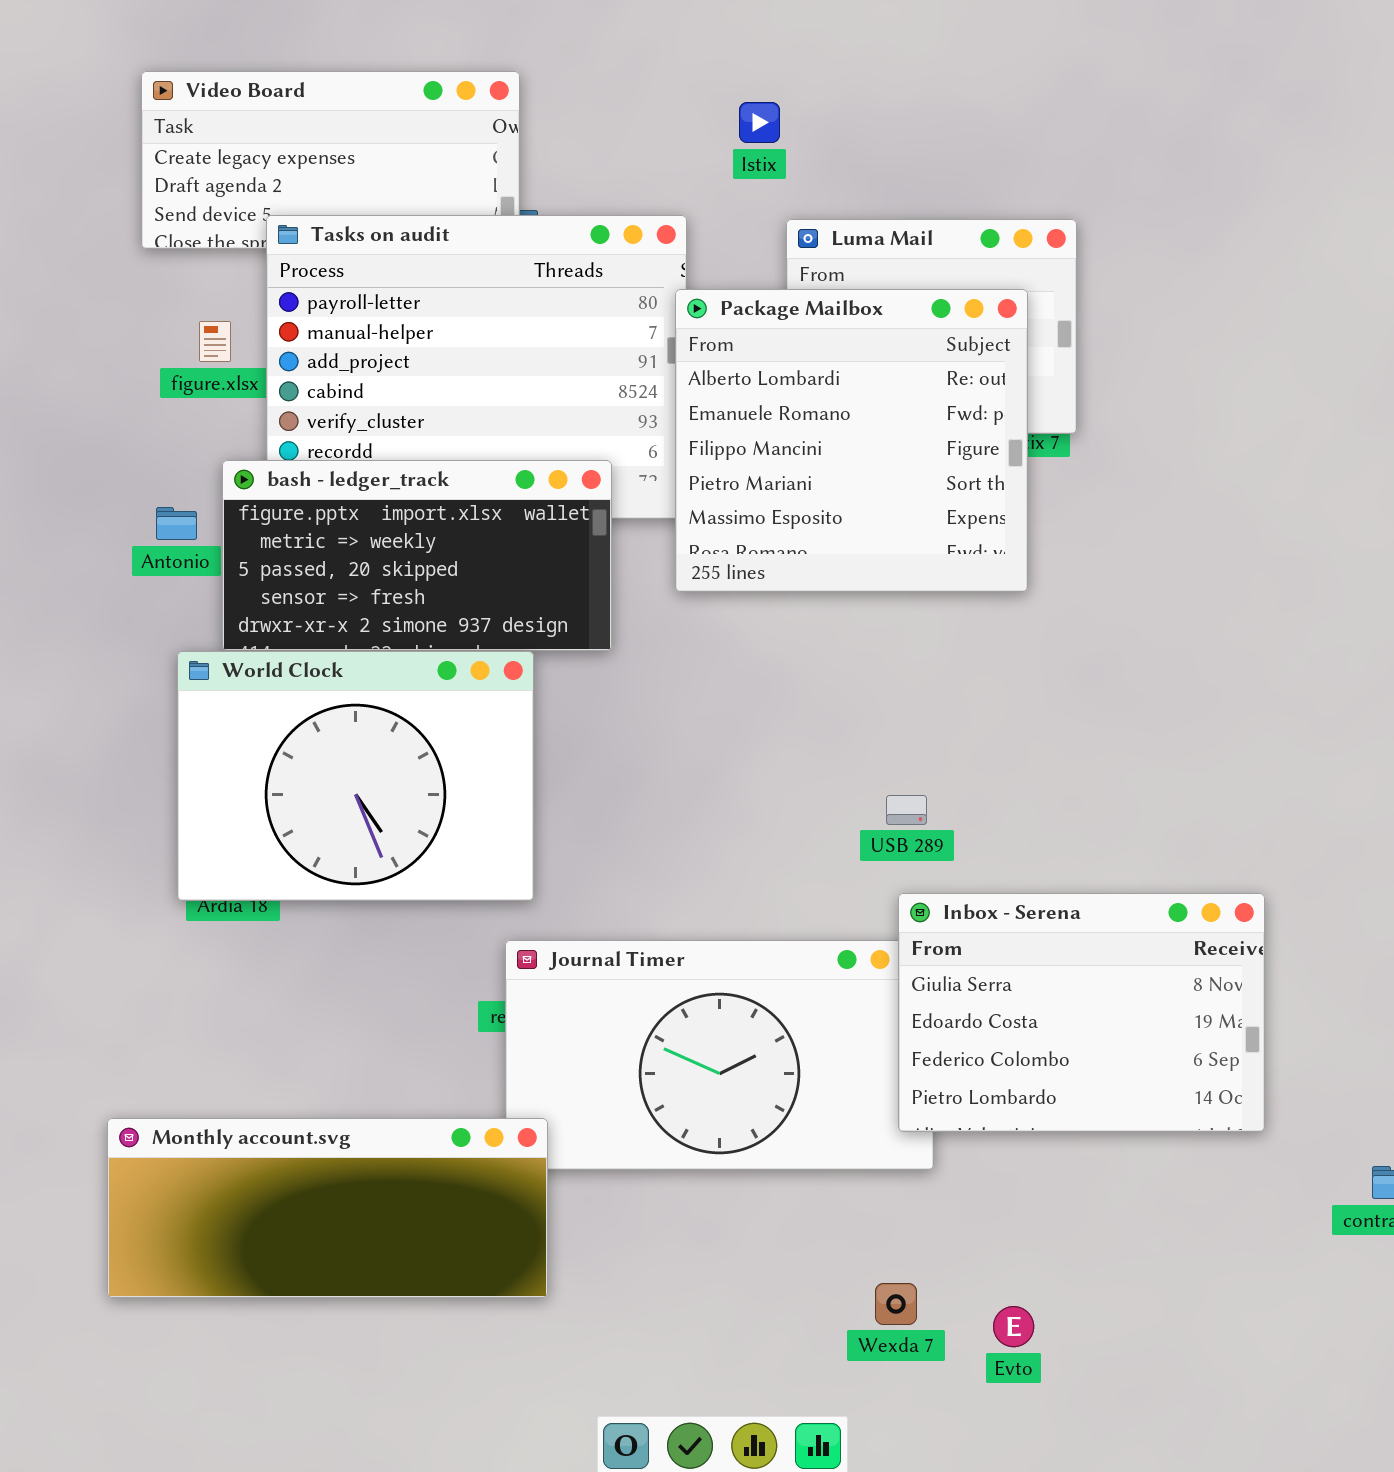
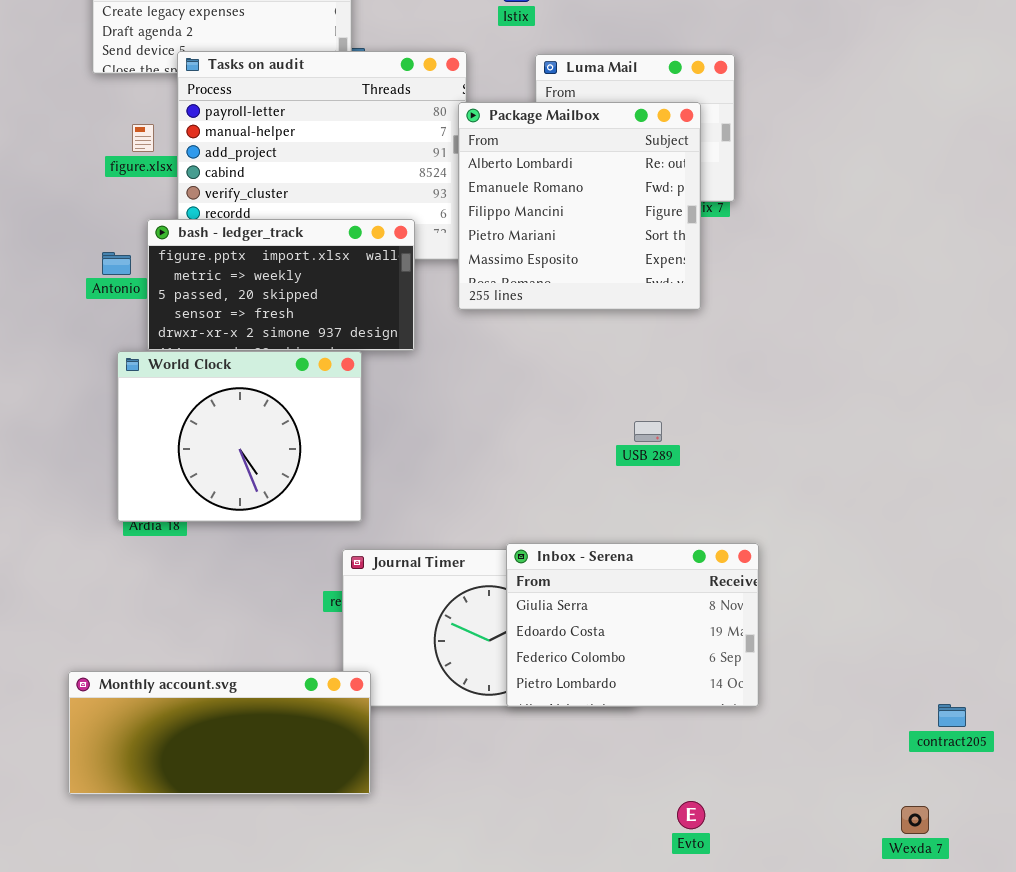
USB 289: [886,795,927,825] -> [634,421,662,442], moved
Inbox - Serena: [898,893,1265,1132] -> [506,543,759,707], moved
Wexda 7: [875,1283,917,1325] -> [901,806,929,834], moved

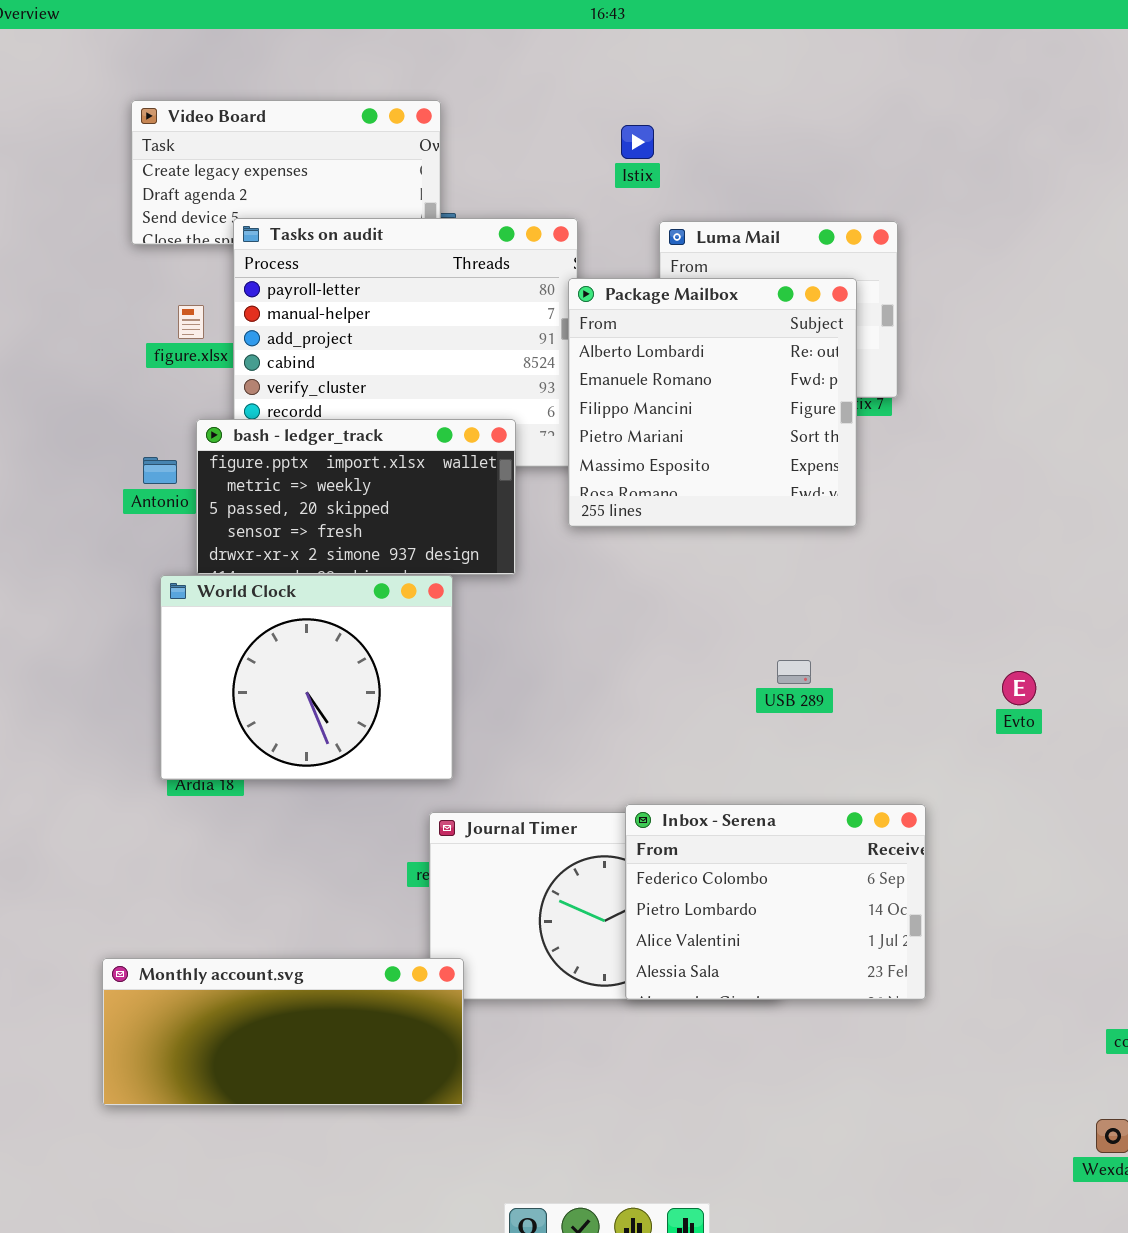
Inbox - Serena: [506,543,759,707] -> [625,804,926,1000], scrolled down 2 rows
Evto: [677,801,705,829] -> [1002,671,1036,705], moved

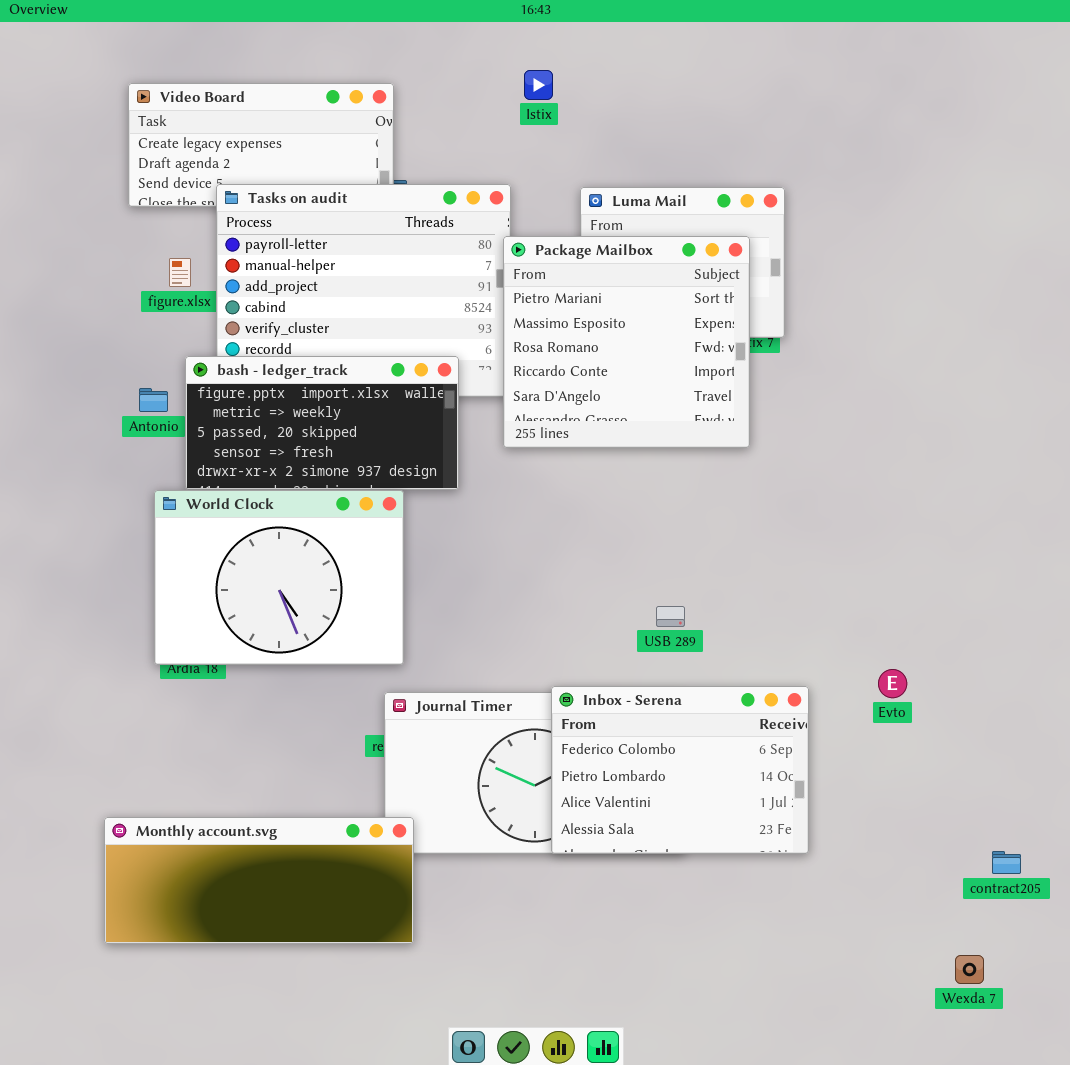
Istix: [621,125,654,159] -> [524,70,553,100], moved
Package Mailbox: [568,278,857,527] -> [503,236,750,448], scrolled down 3 rows
USB 289: [777,660,811,684] -> [656,606,685,627], moved
Evto: [1002,671,1036,705] -> [878,669,907,698], moved

